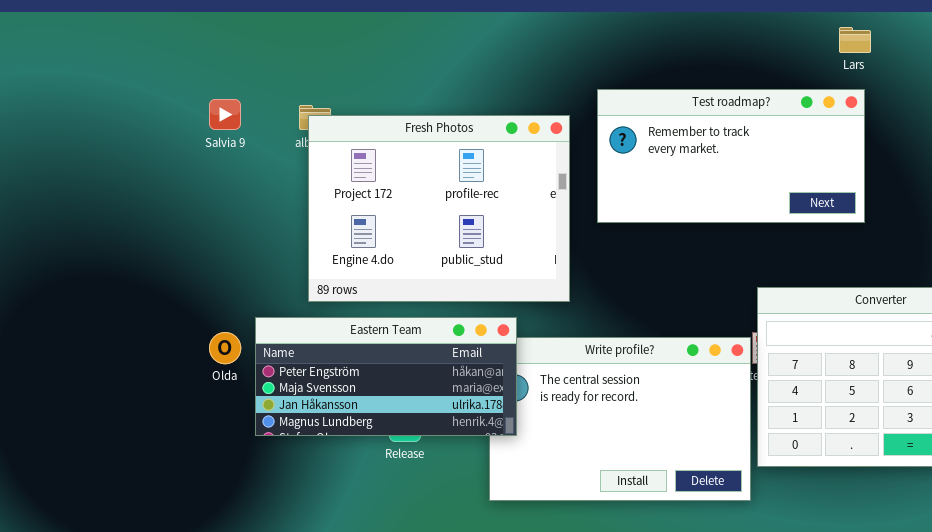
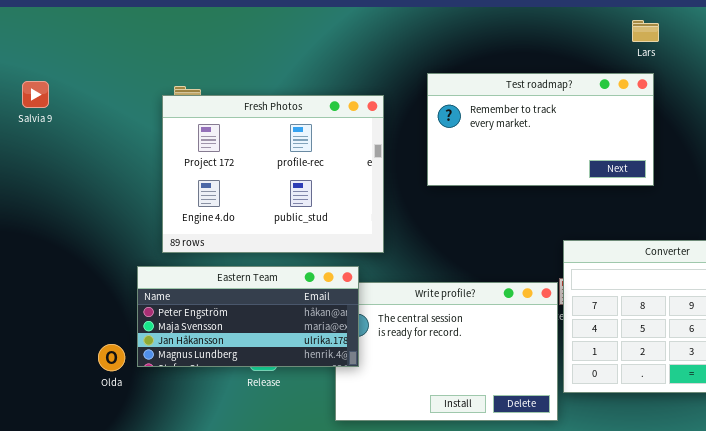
Salvia 9: [209,99,241,130] -> [22,81,49,108], moved
Fresh Photos: [308,115,570,302] -> [162,95,384,253], moved
Olda: [209,332,241,364] -> [98,344,125,371], moved

